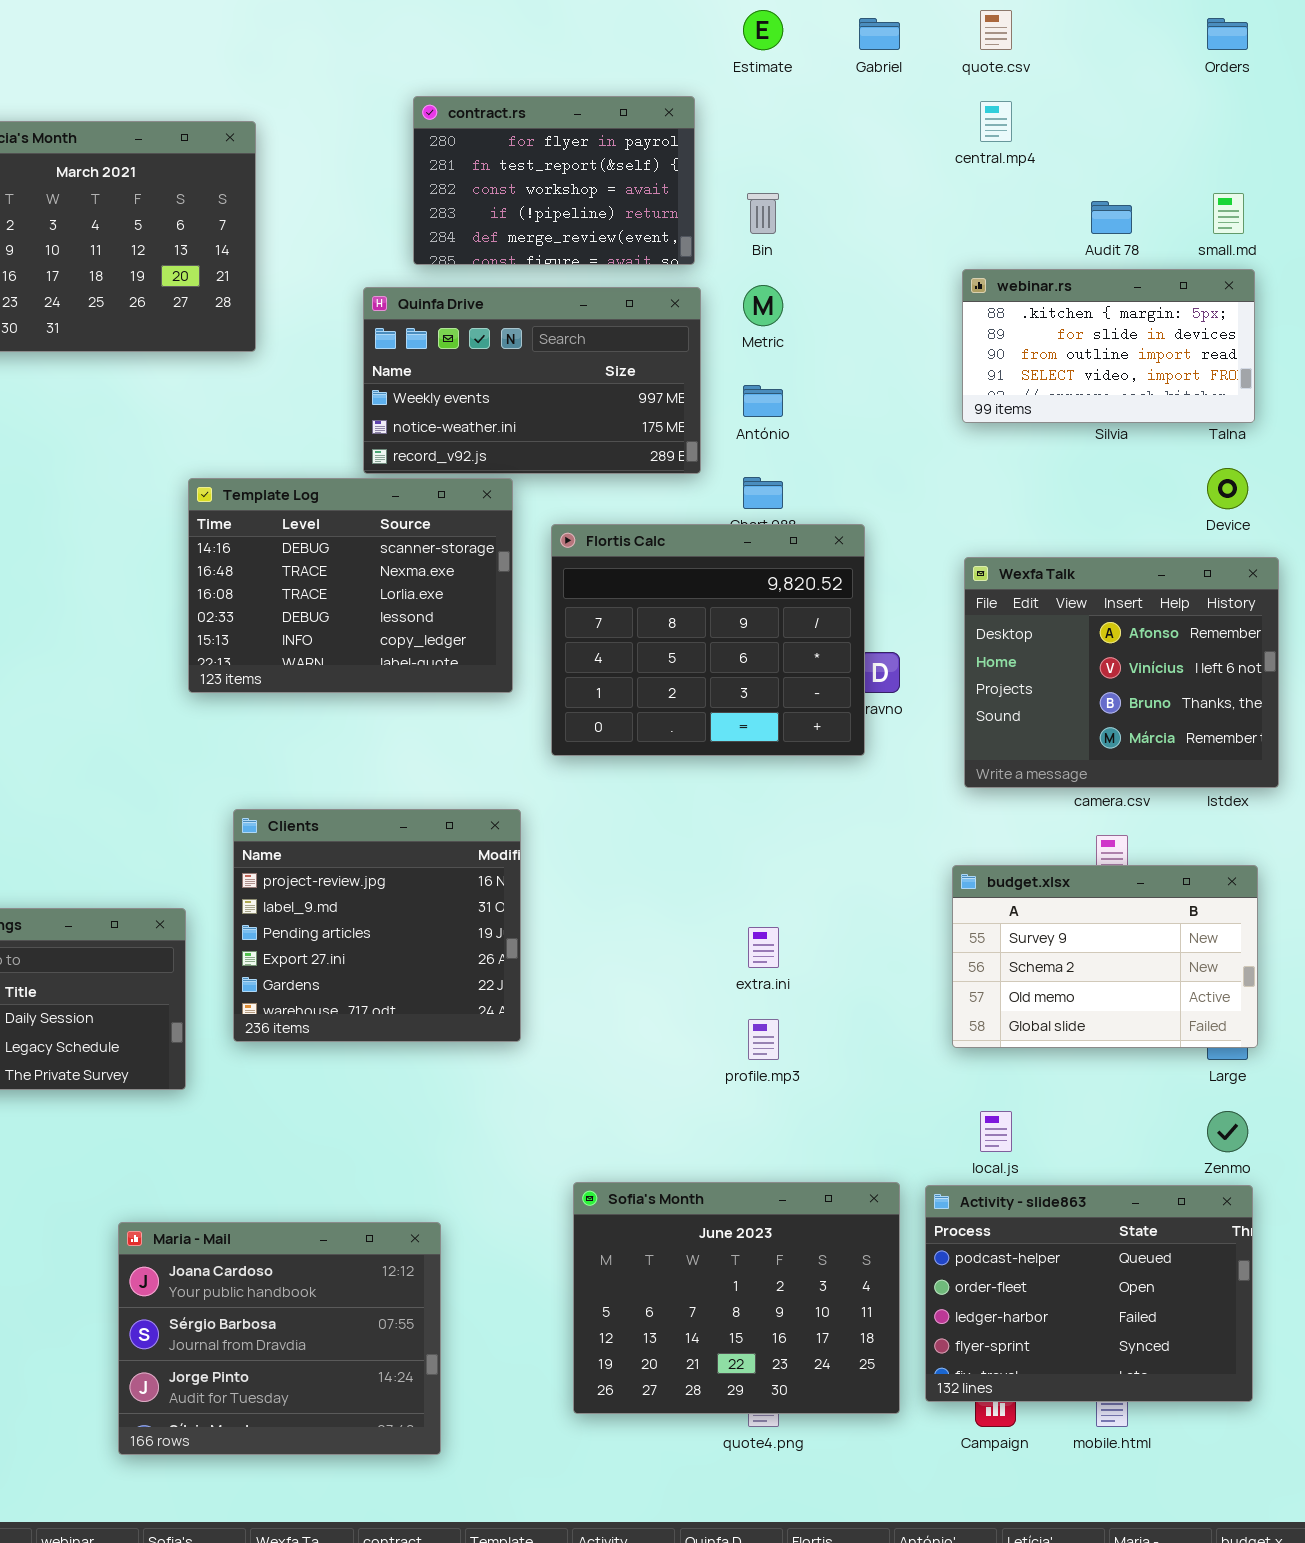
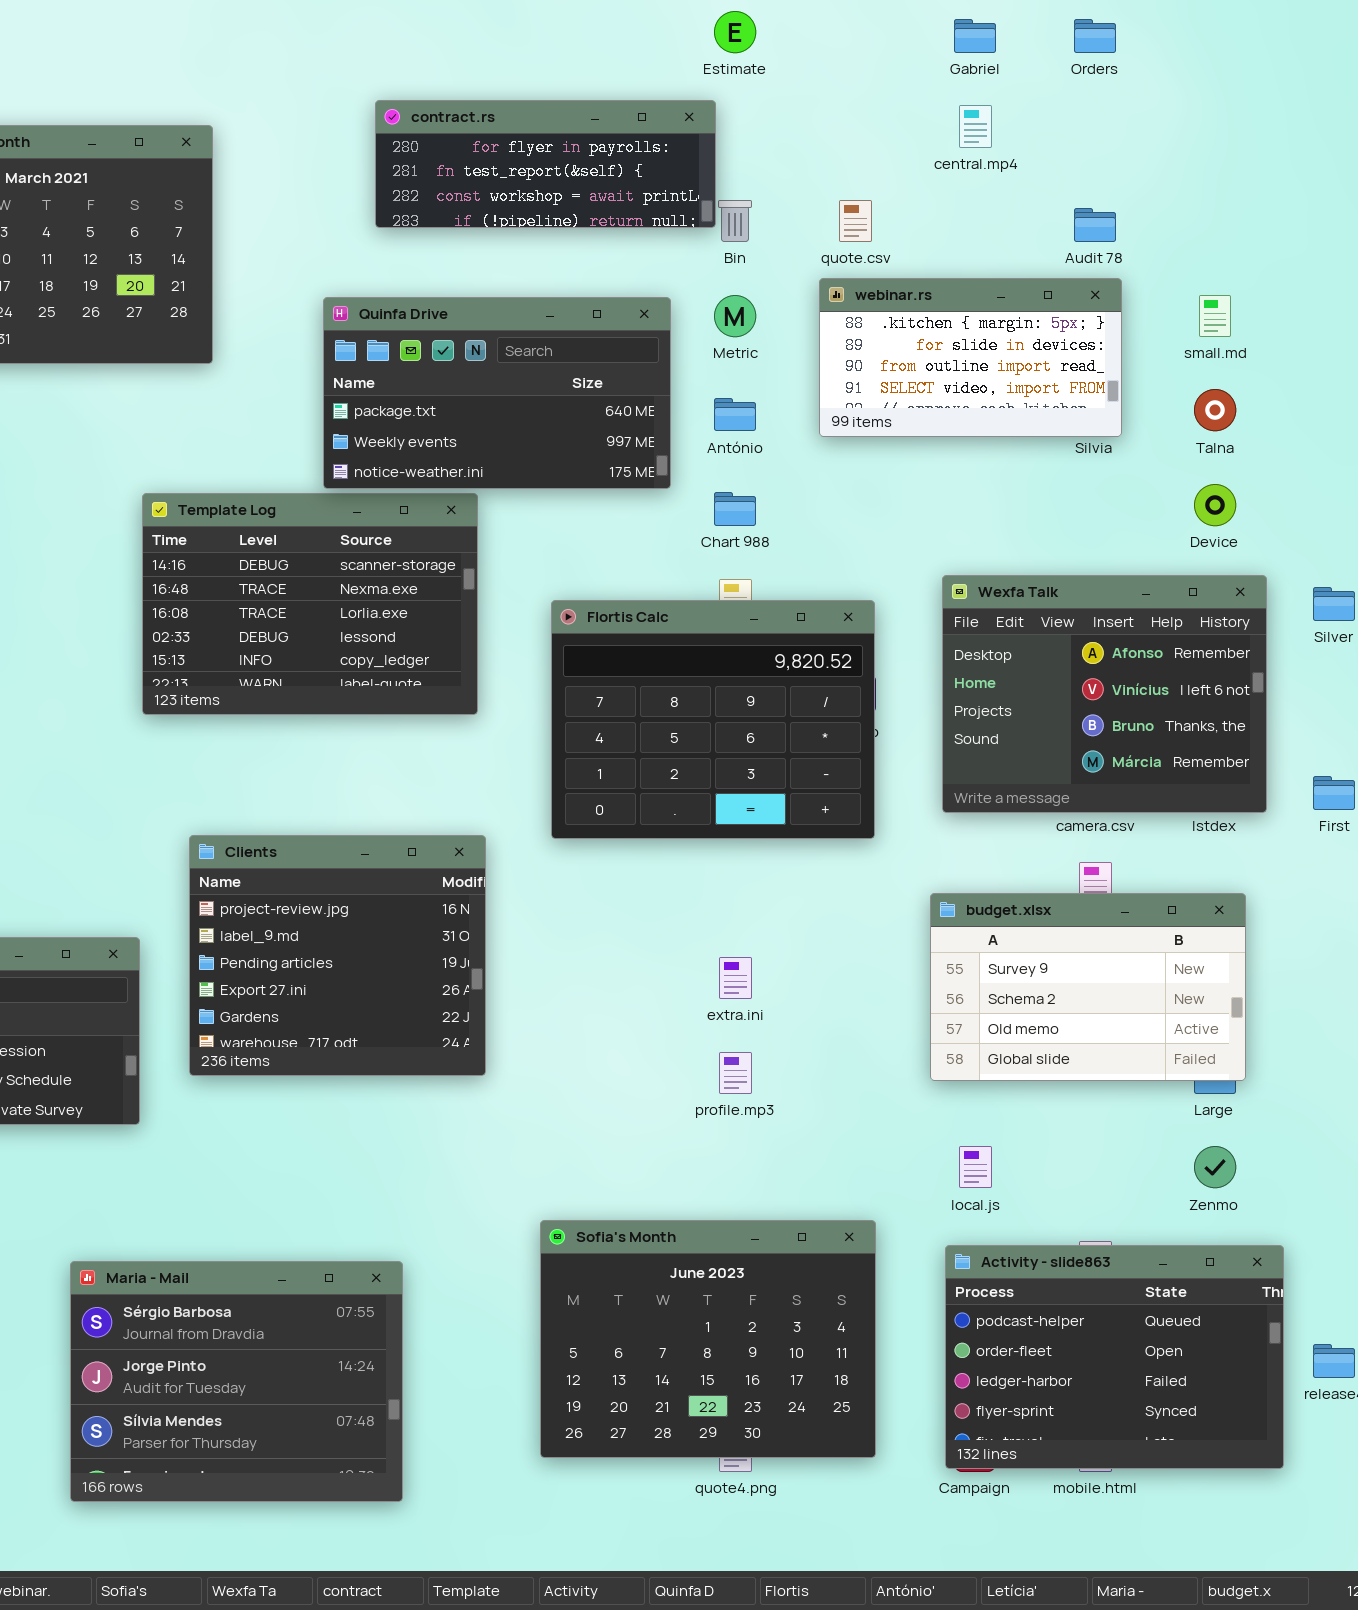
quote.csv: [980,10,1012,50] -> [839,200,872,242], moved
Gabriel: [859,18,900,50] -> [954,19,996,53], moved
Orders: [1207,18,1248,50] -> [1074,19,1116,53], moved
contract.rs: [413,96,695,265] -> [375,100,716,228], resized
small.md: [1213,193,1244,234] -> [1199,295,1231,337], moved
webinar.rs: [962,269,1255,423] -> [819,278,1122,437], moved
Quinfa Drive: [363,287,701,474] -> [323,297,671,489], scrolled up 1 row
Flortis Calc: [551,524,865,756] -> [551,600,875,839], moved
Activity - slide863: [925,1185,1253,1402] -> [945,1245,1284,1469], moved
Maria - Mail: [118,1222,441,1455] -> [70,1261,403,1502], scrolled down 1 row

